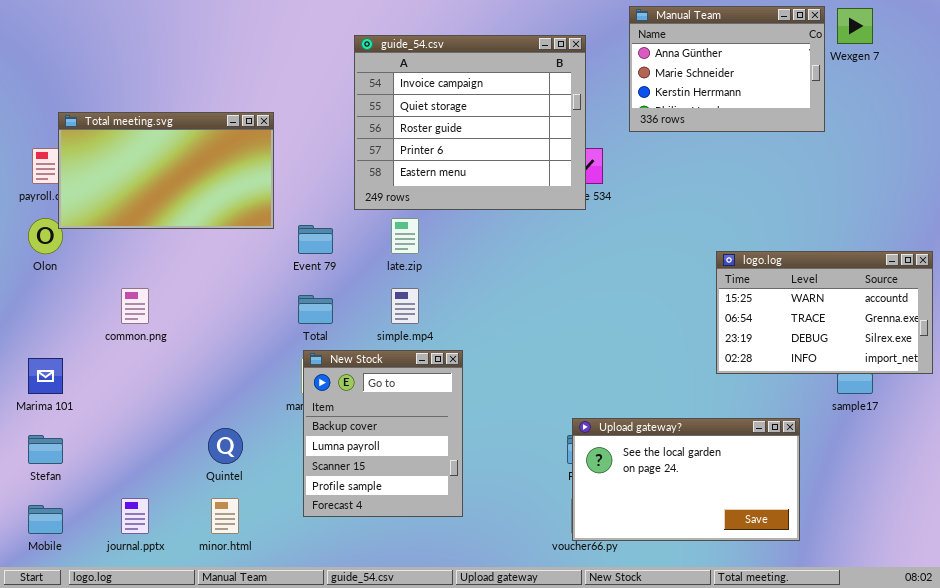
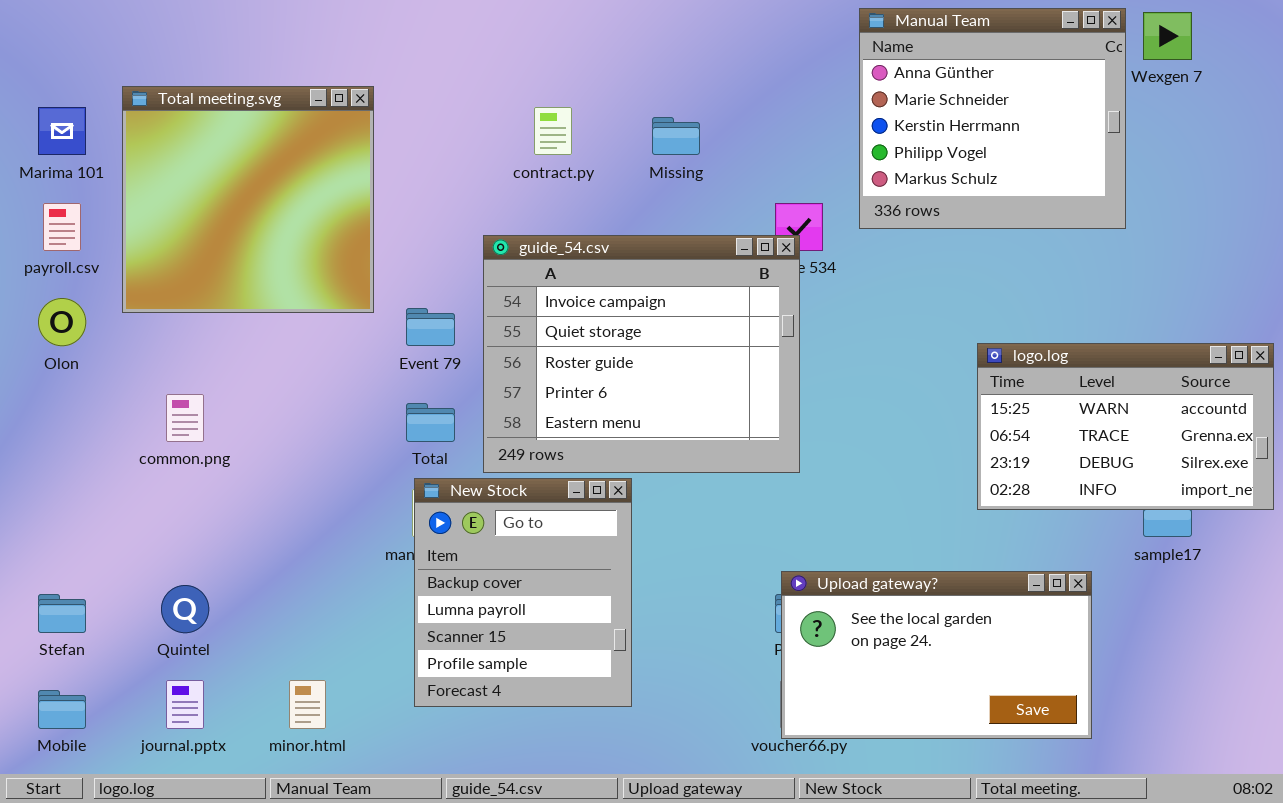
Manual Team: [629,6,825,132] -> [859,8,1126,229], resized
guide_54.csv: [354,35,586,210] -> [483,235,800,473], moved
Total meeting.svg: [58,112,274,229] -> [122,86,374,313], resized
Marima 101: [28,358,63,394] -> [38,107,86,155], moved
Quintel: [208,428,243,464] -> [161,585,209,633], moved

